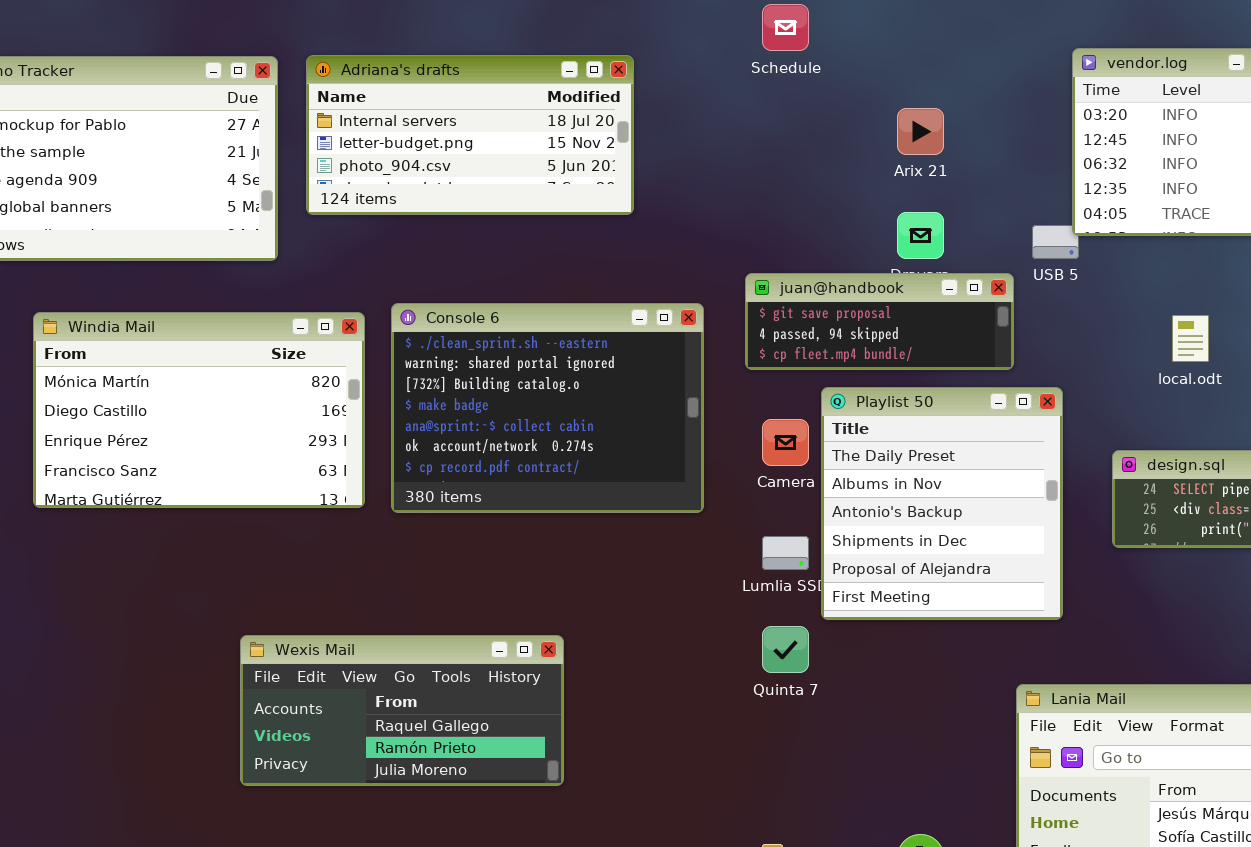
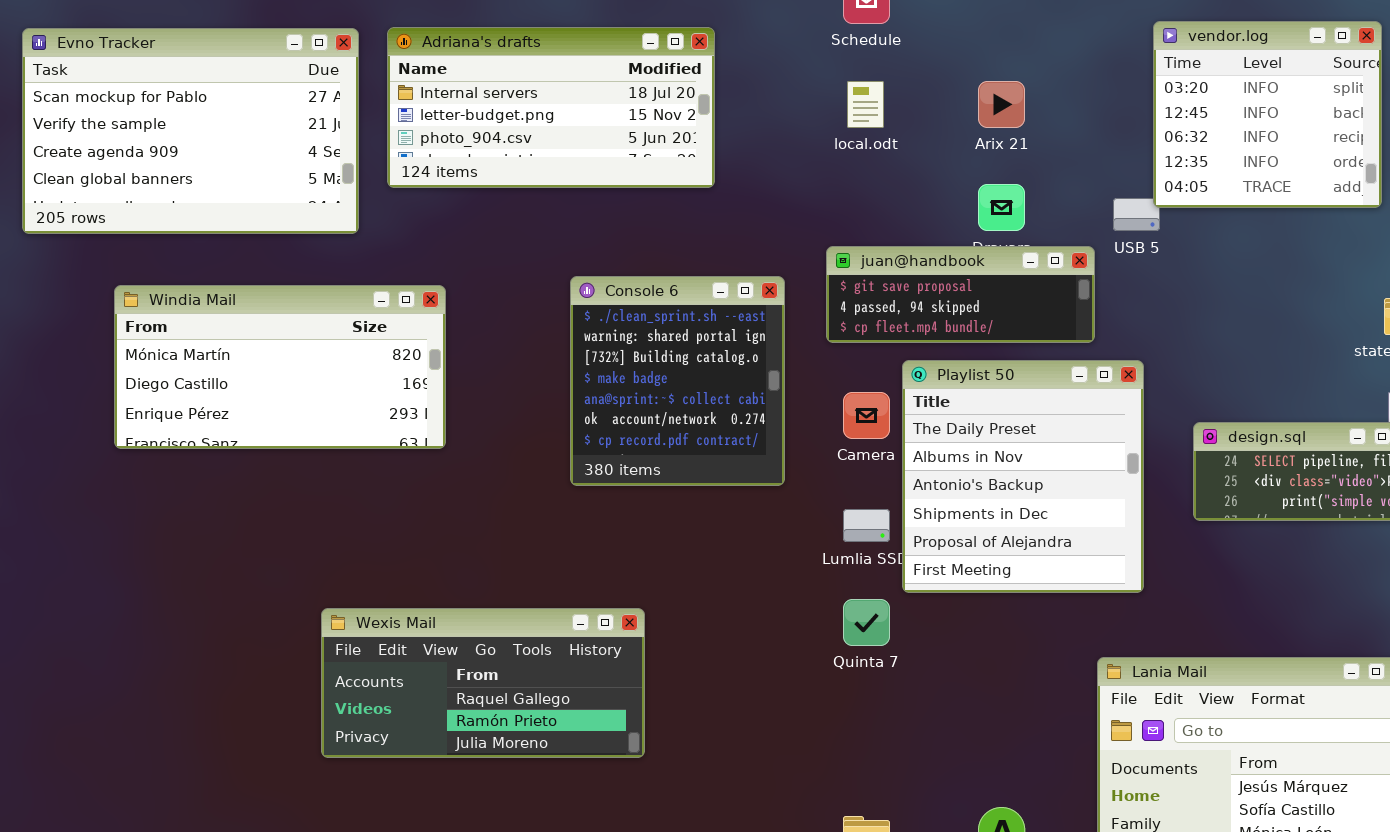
Console 6: [391,303,704,513] -> [570,276,785,486], resized
Windia Mail: [33,312,365,508] -> [114,285,446,449], resized
local.odt: [1172,315,1209,362] -> [847,81,884,128], moved

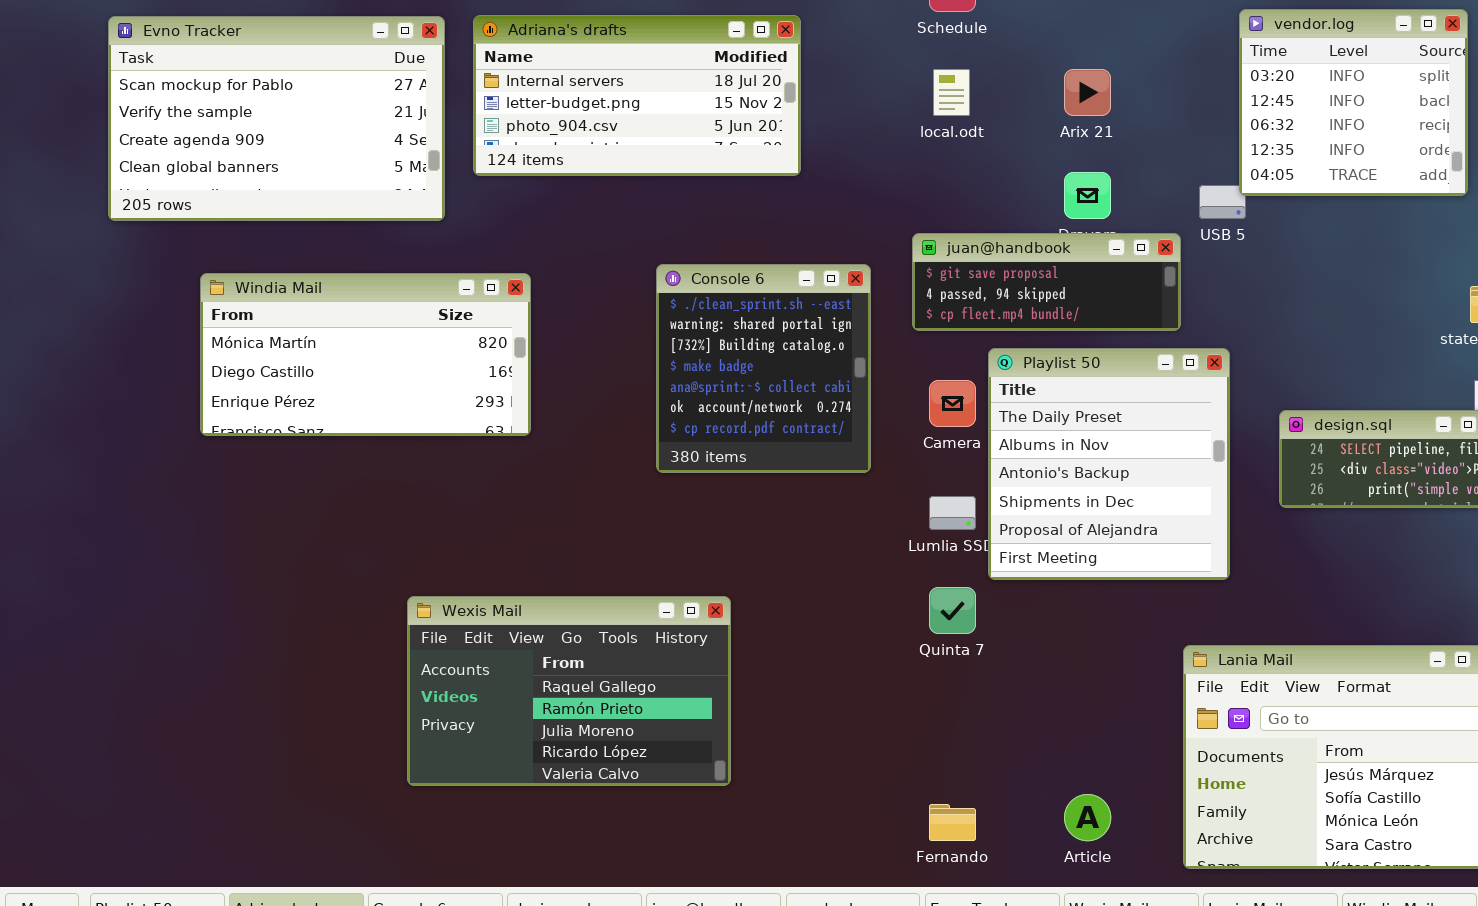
Wexis Mail: [321,608,645,758] -> [407,596,731,786], resized

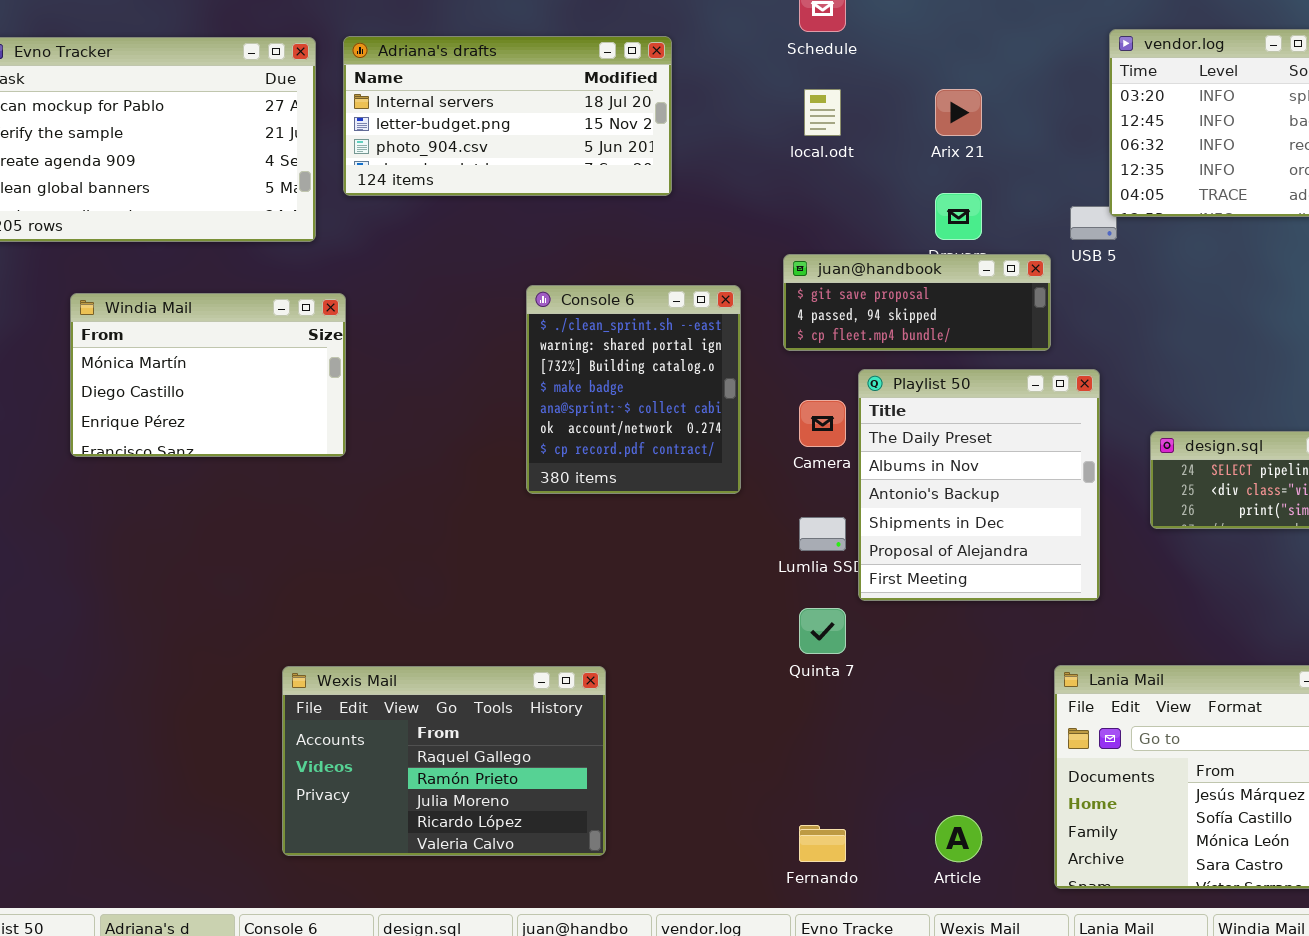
Windia Mail: [200,273,531,436] -> [70,293,346,457], resized
Wexis Mail: [407,596,731,786] -> [282,666,606,856], moved

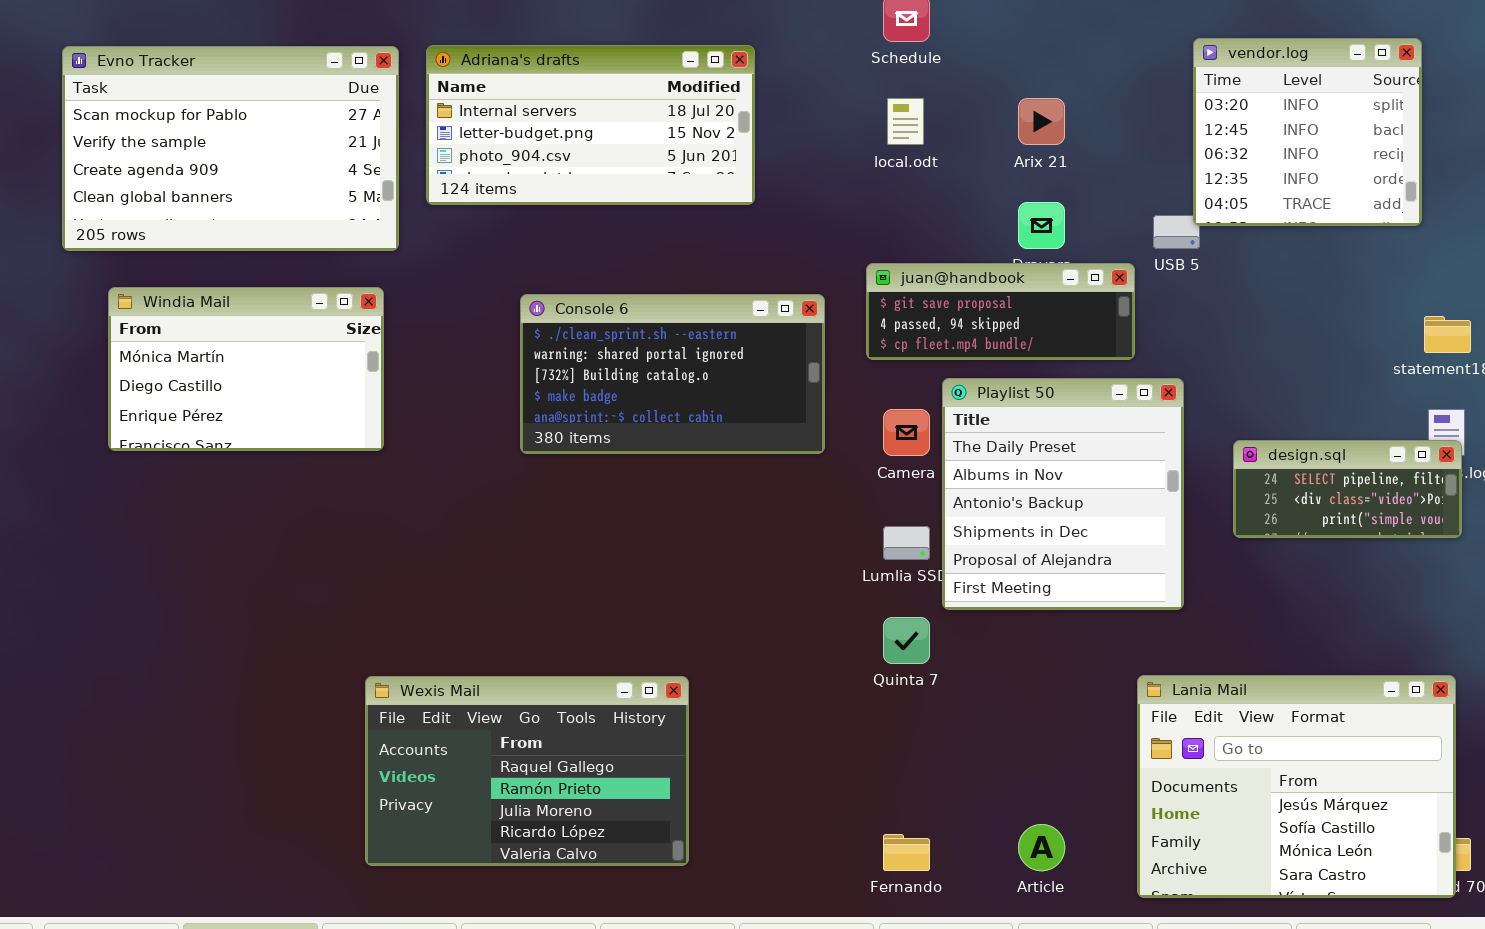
Console 6: [526,285,741,494] -> [520,294,825,454], resized
Windia Mail: [70,293,346,457] -> [108,287,384,451], moved

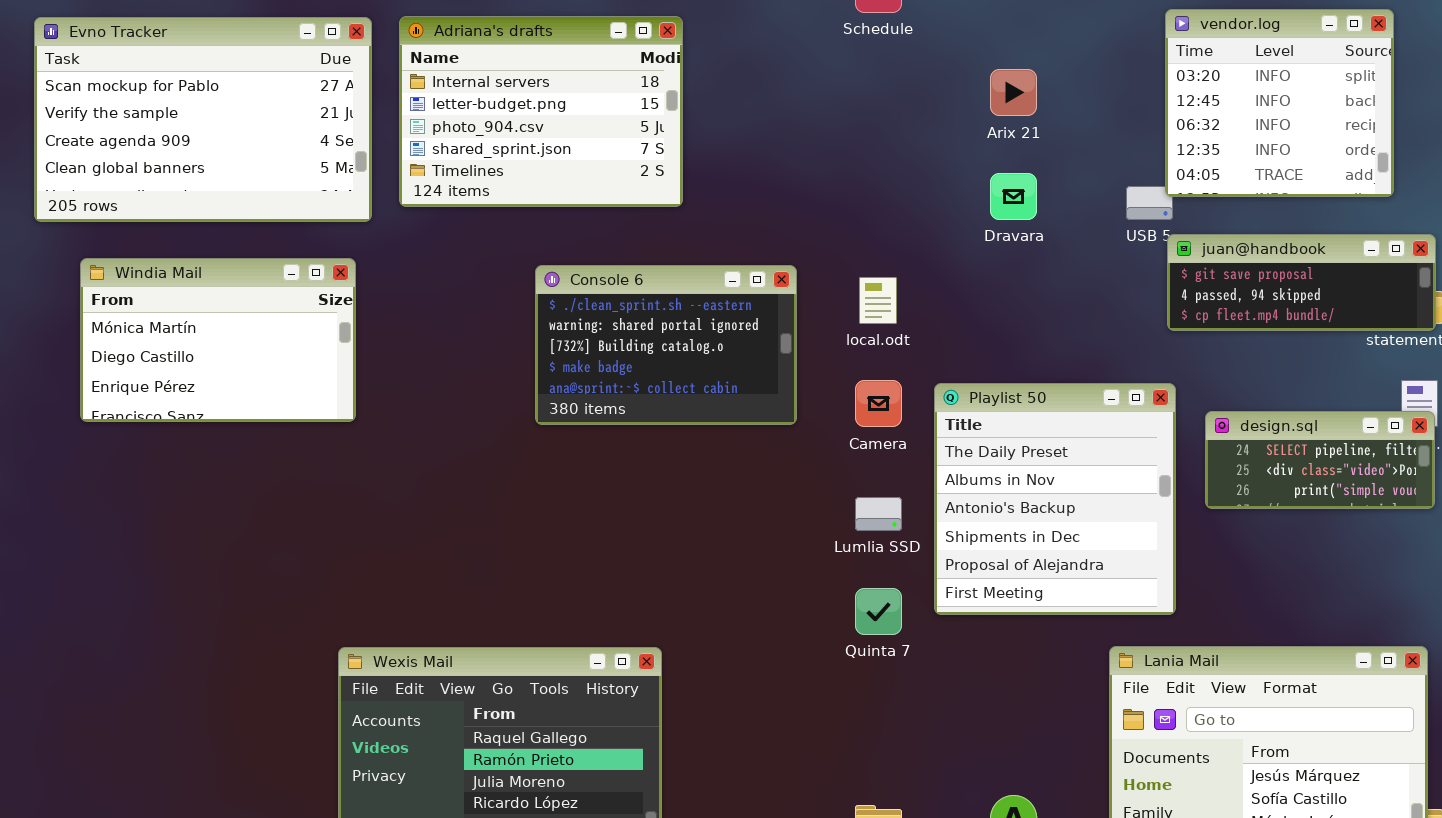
Adriana's drafts: [426,45,755,205] -> [399,16,683,207], resized
local.odt: [887,98,924,145] -> [859,277,897,324], moved
juan@handbook: [866,263,1135,360] -> [1167,234,1436,331], moved
Console 6: [520,294,825,454] -> [535,265,797,425], resized
Playlist 50: [942,378,1184,610] -> [934,383,1176,615], moved

